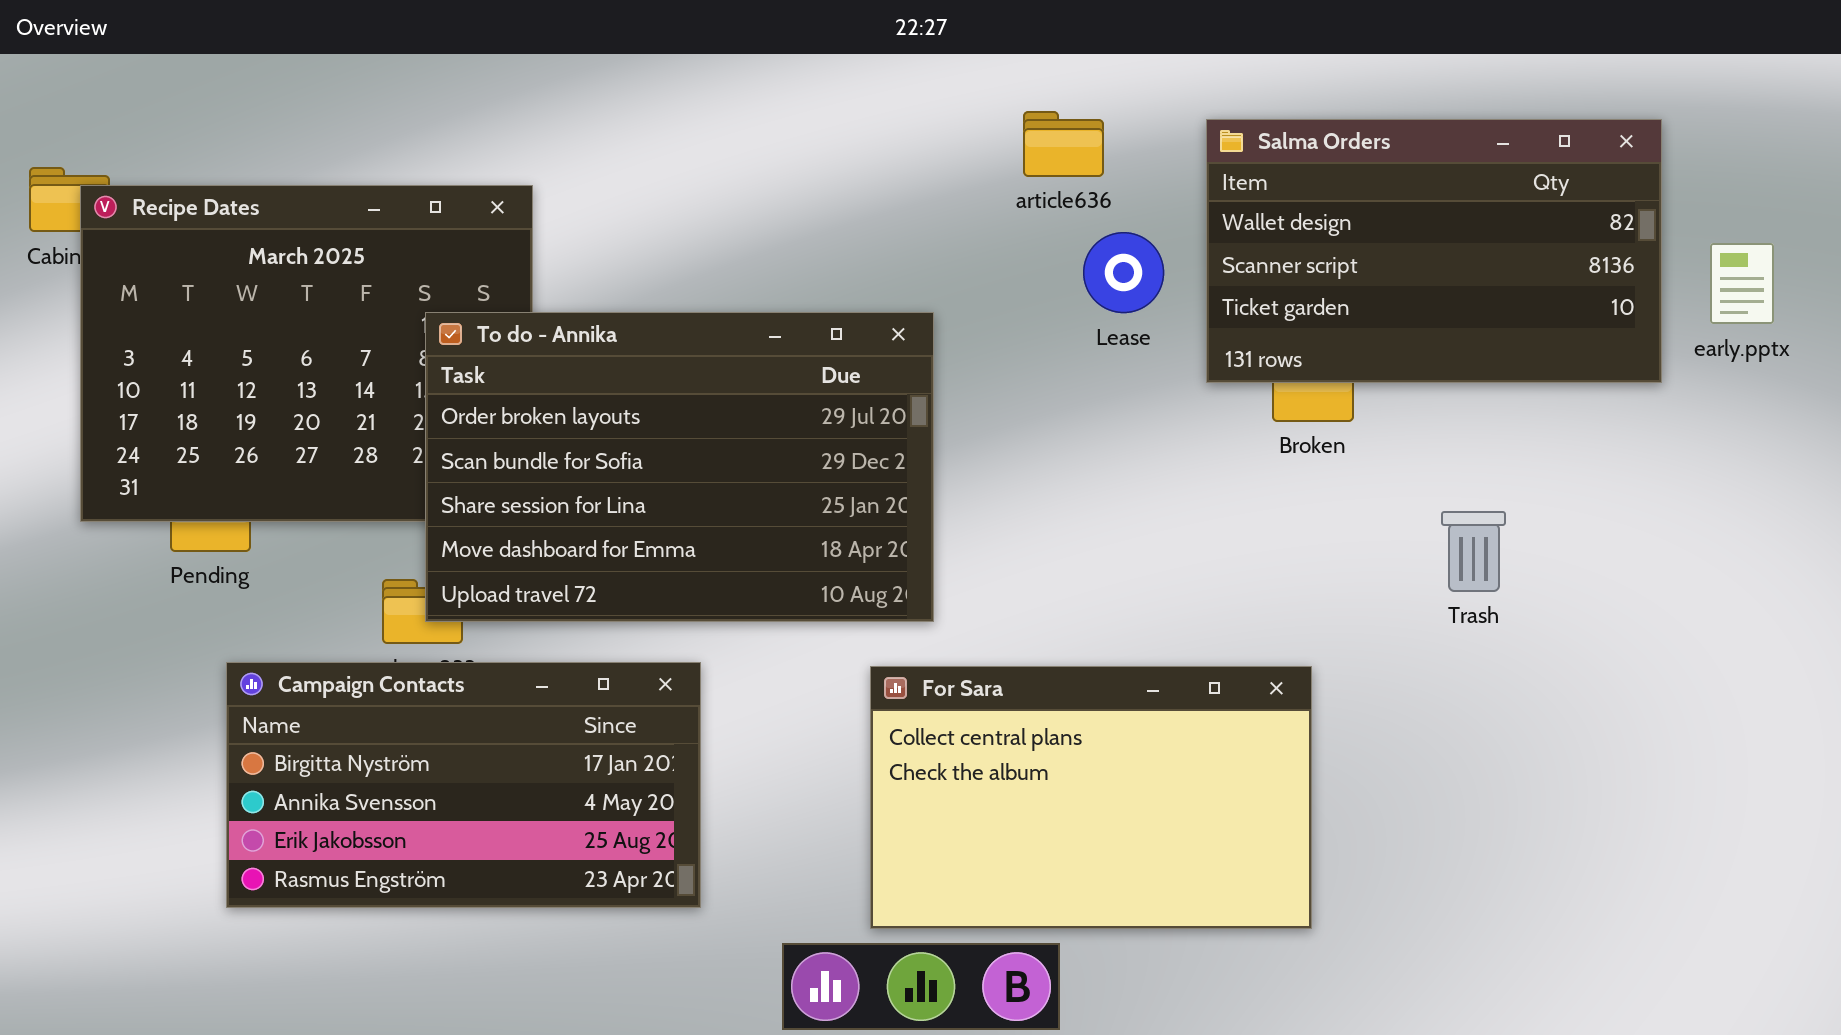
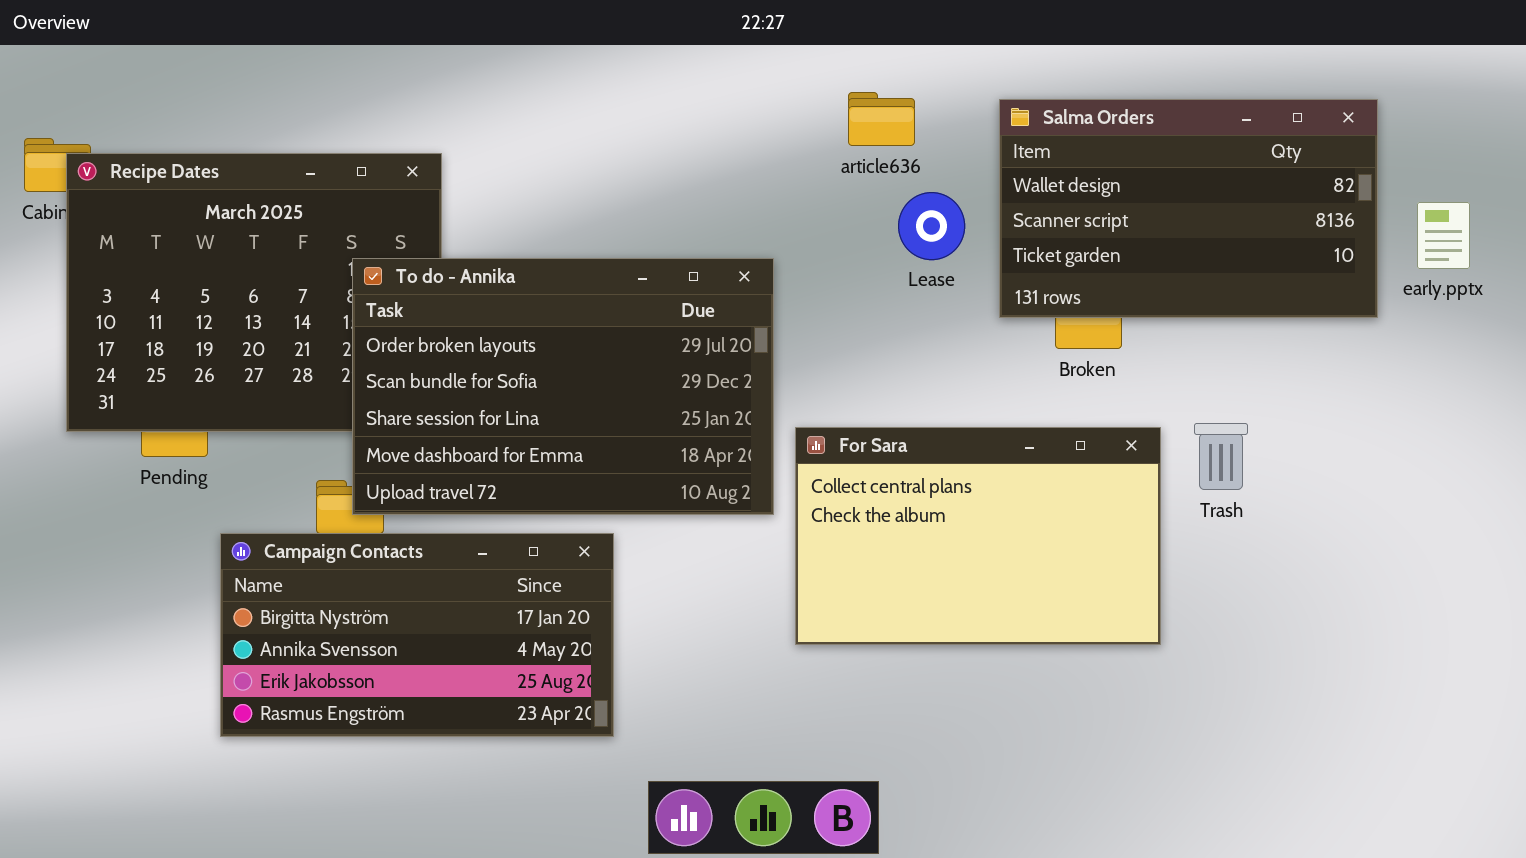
Campaign Contacts: [226,662,701,908] -> [220,533,614,737], moved
For Sara: [870,666,1312,929] -> [795,427,1161,645], moved

